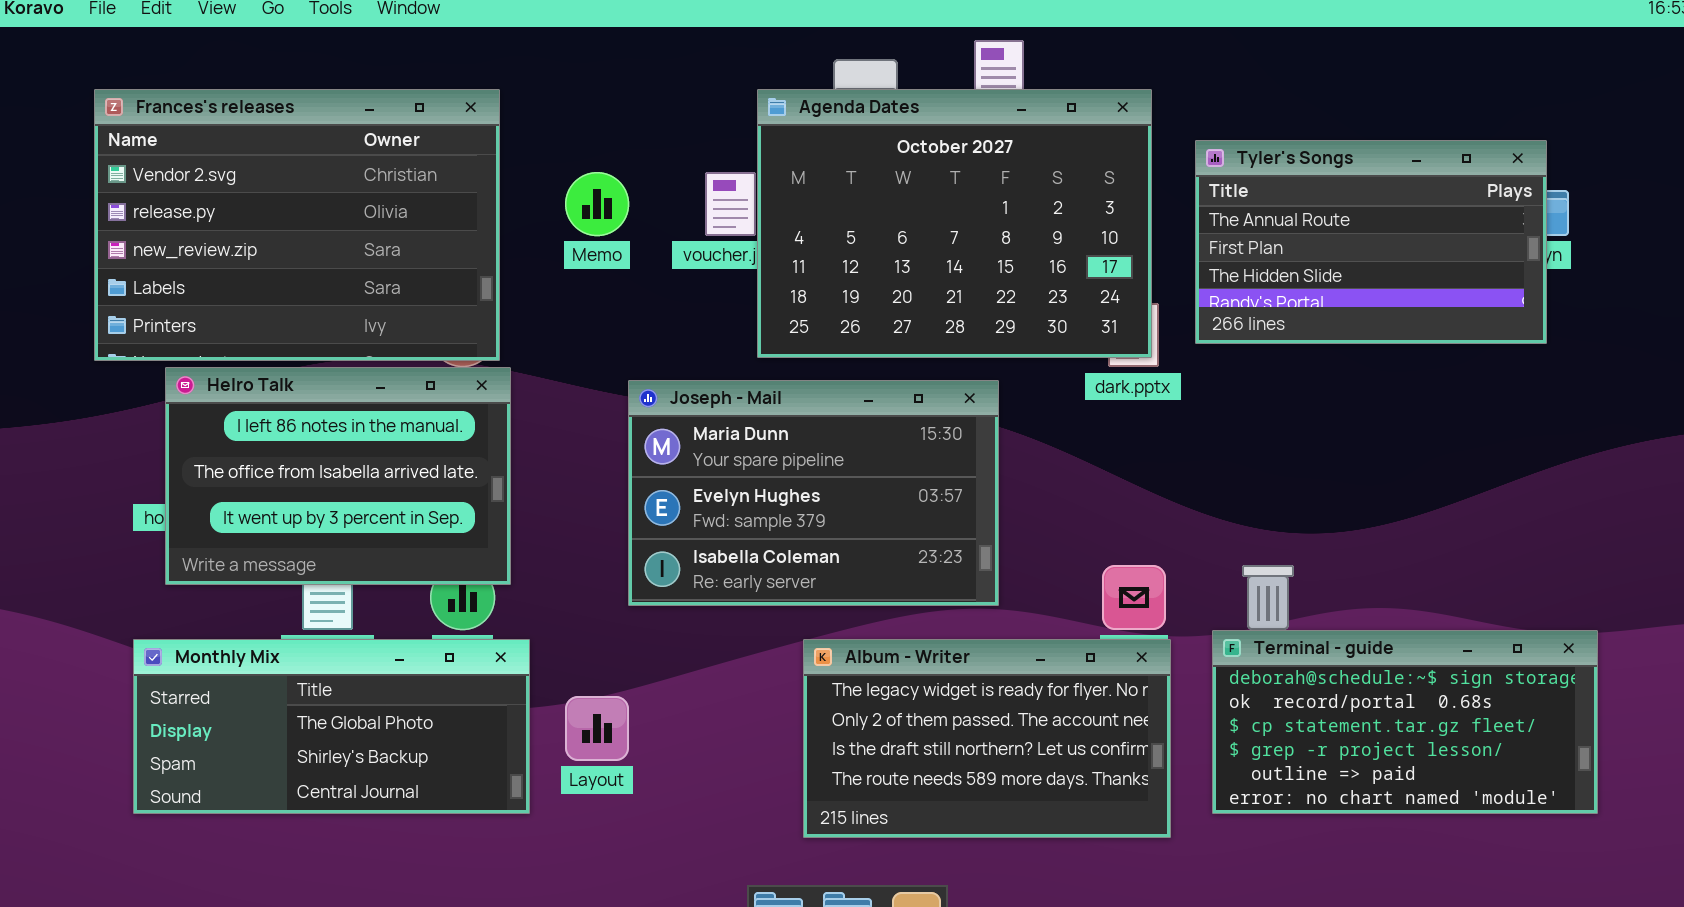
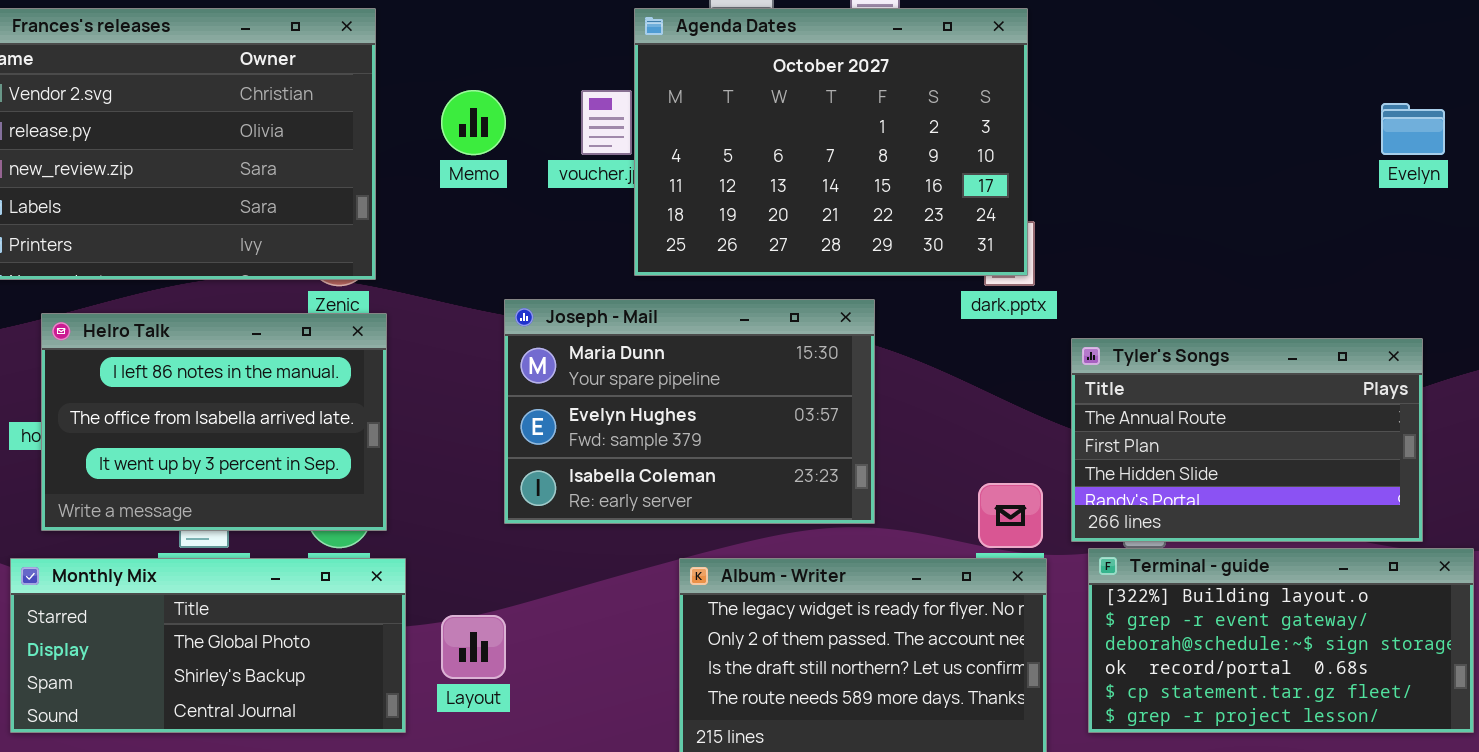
Tyler's Songs: [1195,140,1547,344] -> [1071,338,1423,542], moved
Helro Talk: [165,367,511,585] -> [41,313,387,531], moved
Terminal - guide: [1212,630,1598,814] -> [1088,548,1474,733], scrolled up 2 rows

